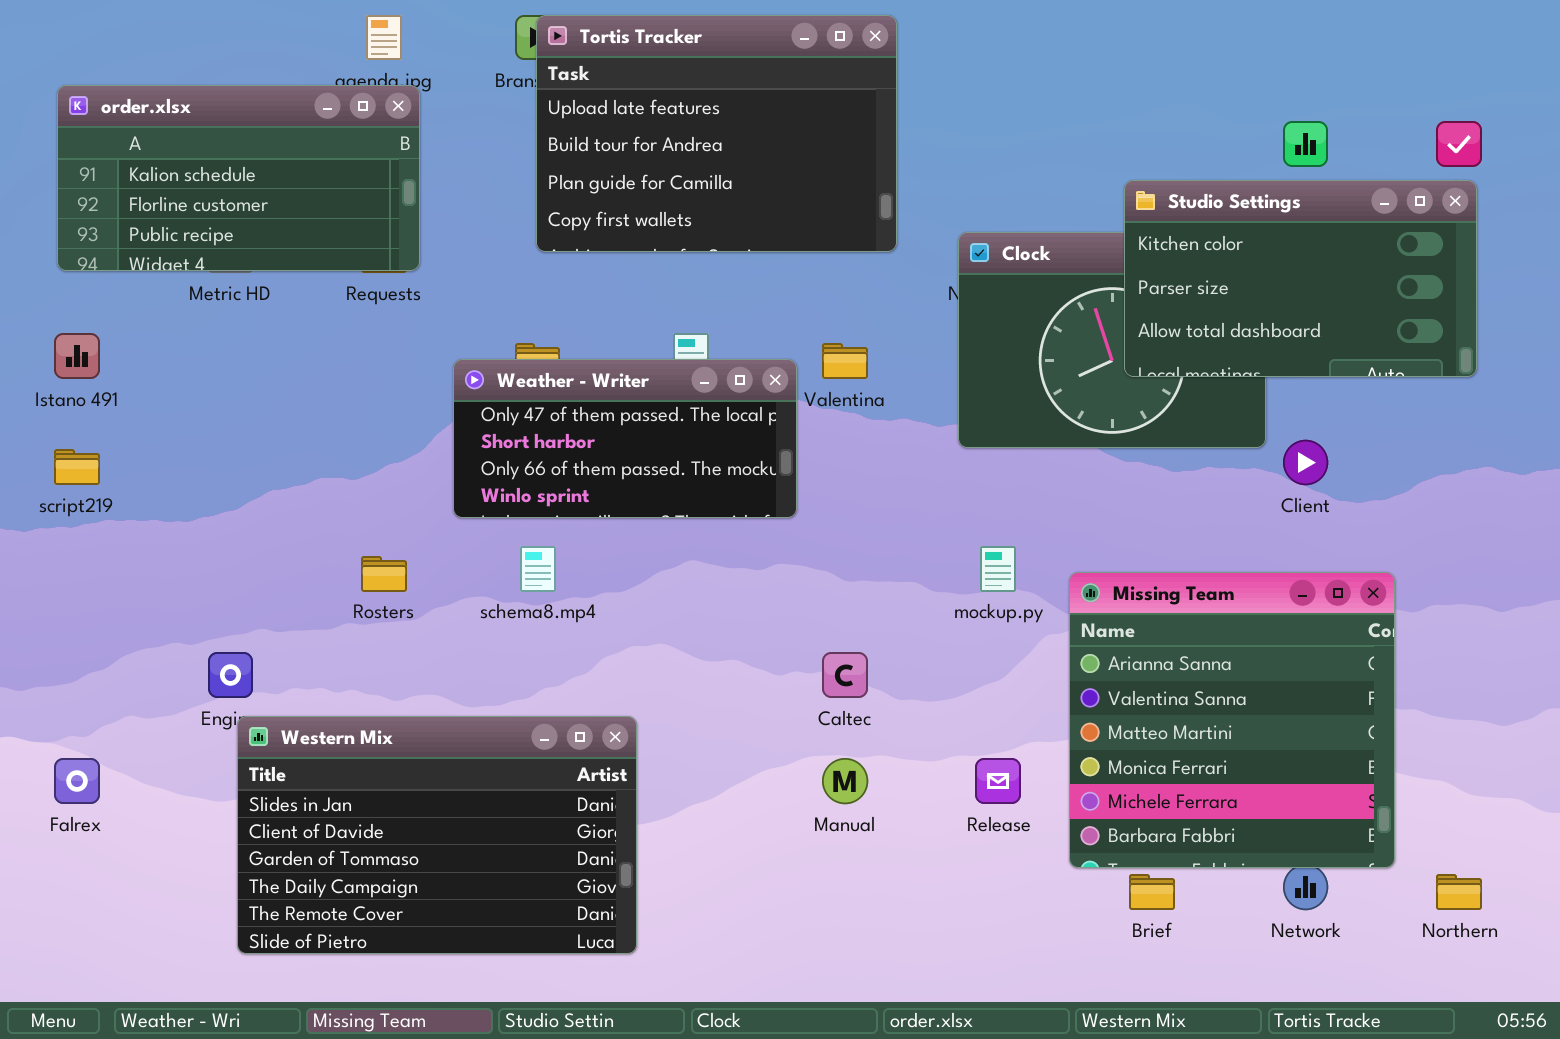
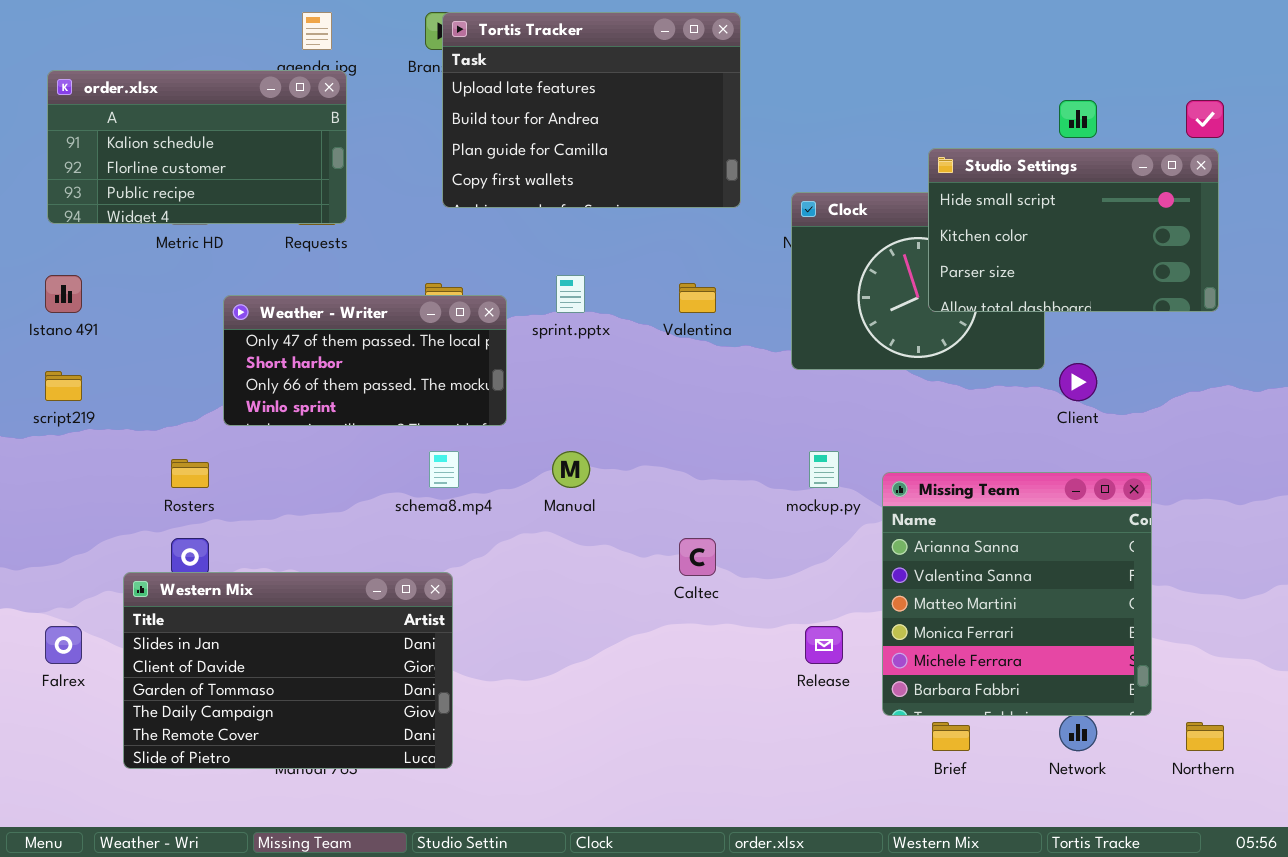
Studio Settings: [1124,180,1477,377] -> [928,148,1219,312], scrolled up 1 row
Weather - Writer: [453,359,797,518] -> [223,295,507,426], moved
Rosters: [361,556,407,592] -> [171,459,209,488], moved
Western Mix: [237,716,637,954] -> [123,572,453,769], moved
Manual: [822,758,868,804] -> [552,451,590,488], moved

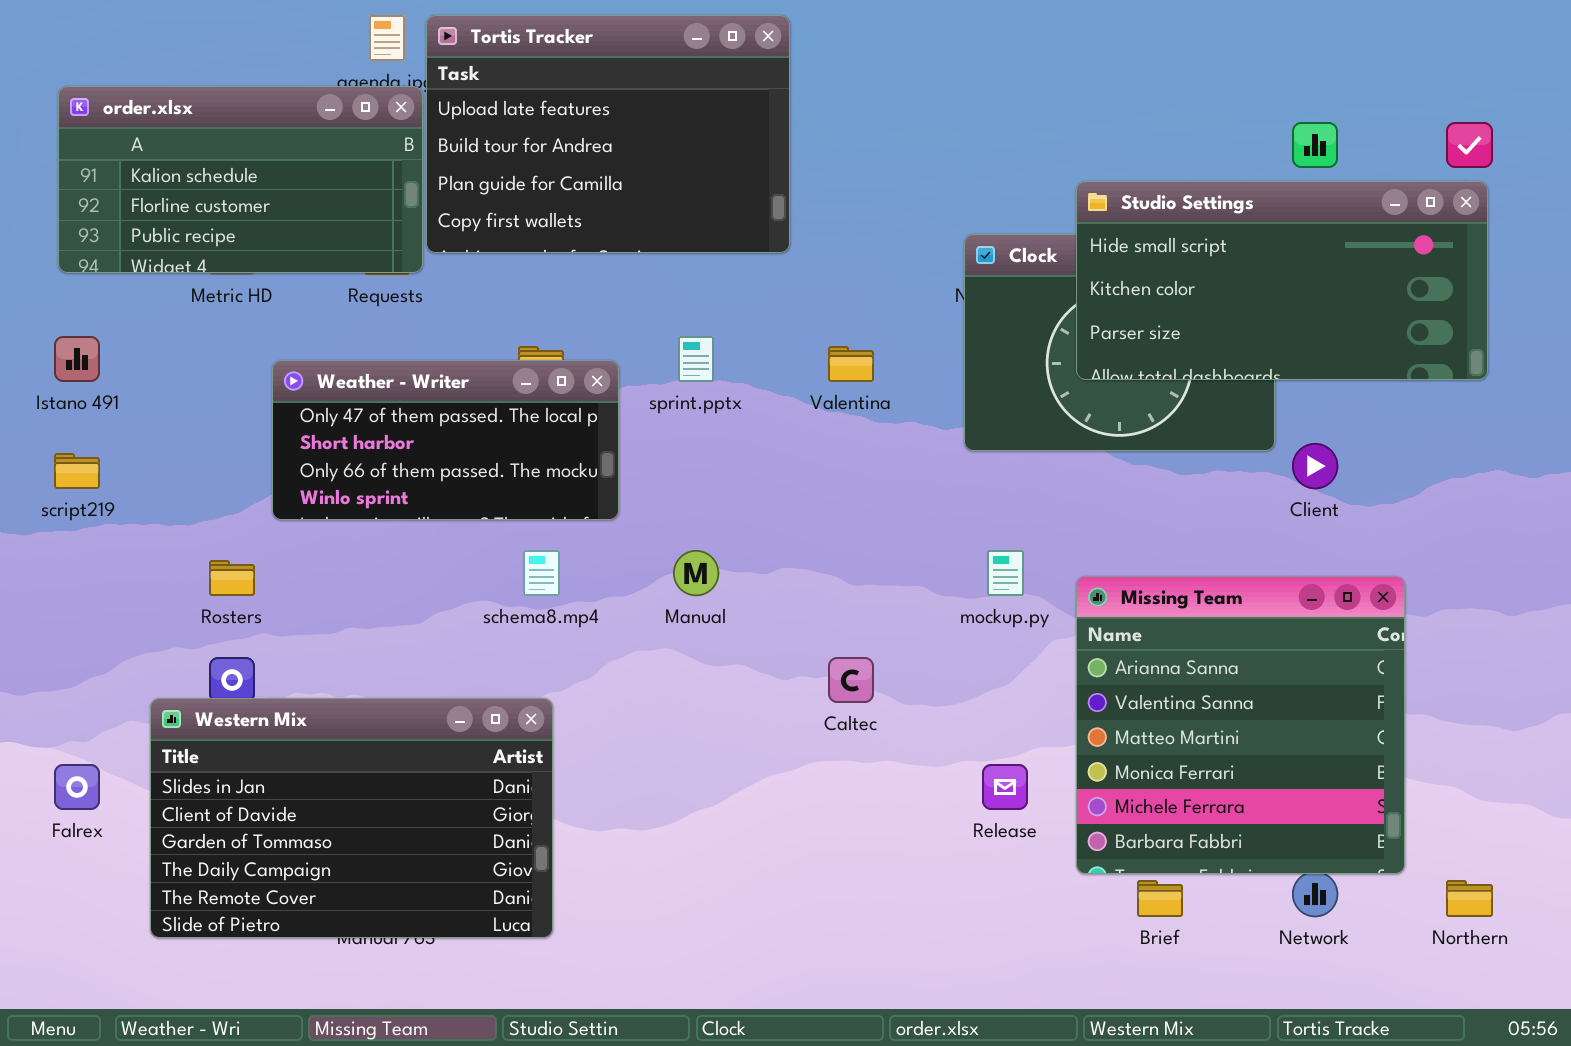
Tortis Tracker: [442,12,741,208] -> [426,15,790,253], moved
Studio Settings: [928,148,1219,312] -> [1076,181,1488,380], resized

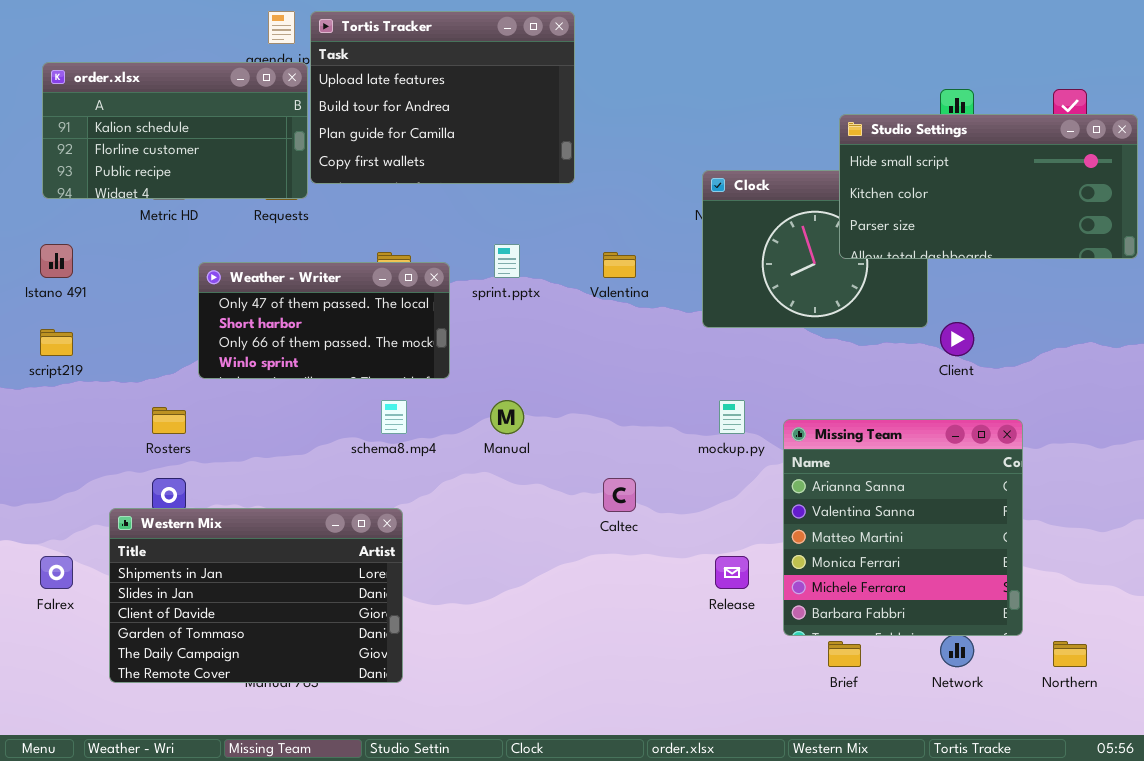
Studio Settings: [1076,181,1488,380] -> [839,114,1138,259], moved
Western Mix: [150,698,553,938] -> [109,508,403,683], scrolled up 1 row

